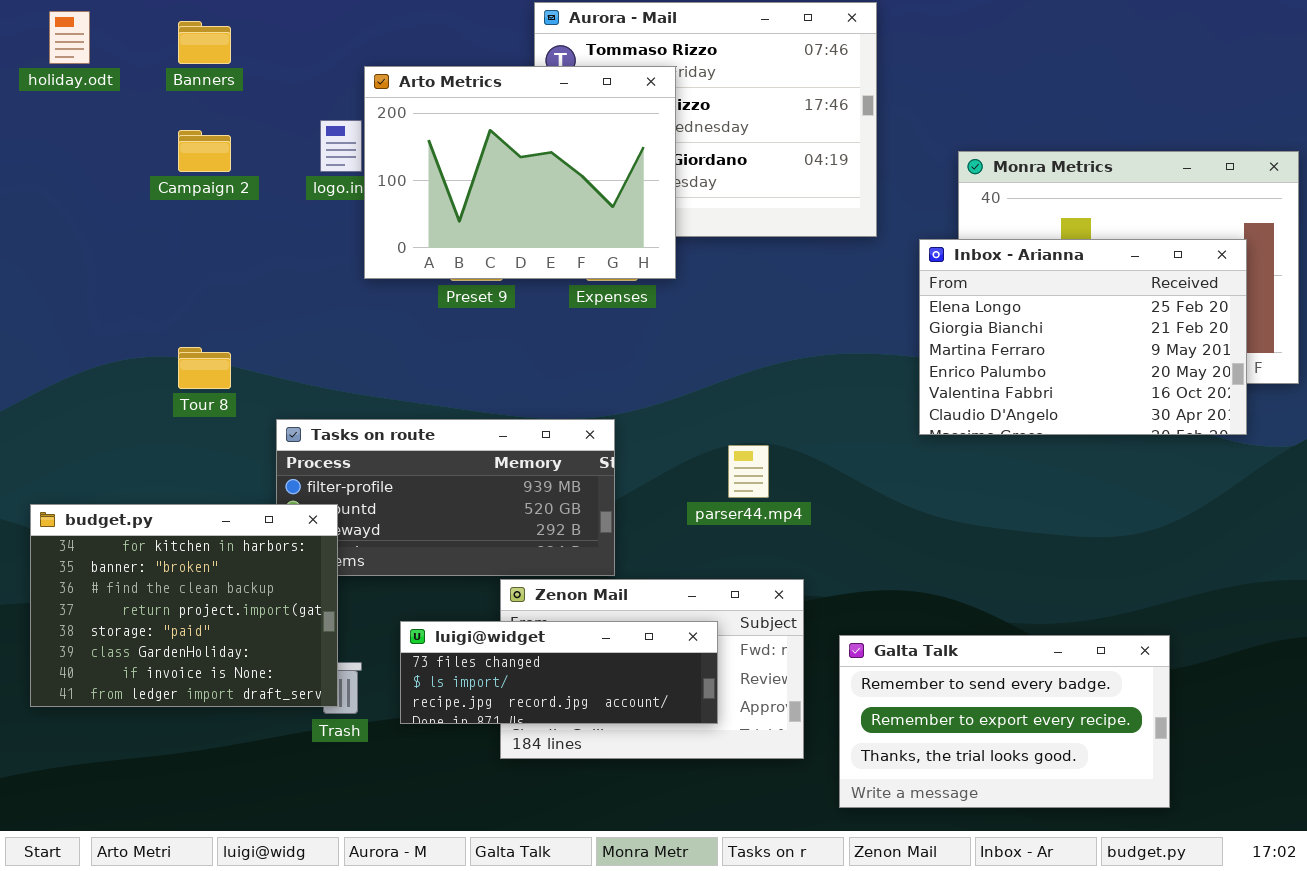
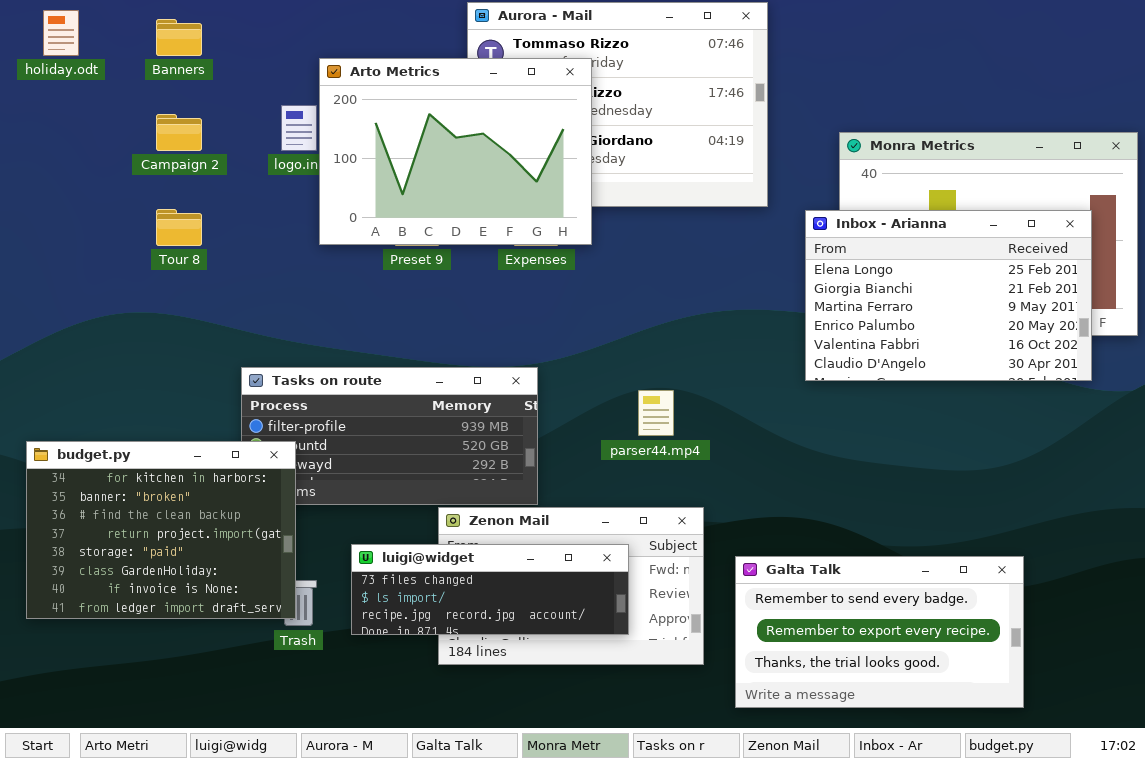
Tour 8: [178,347,231,389] -> [156,209,202,246], moved

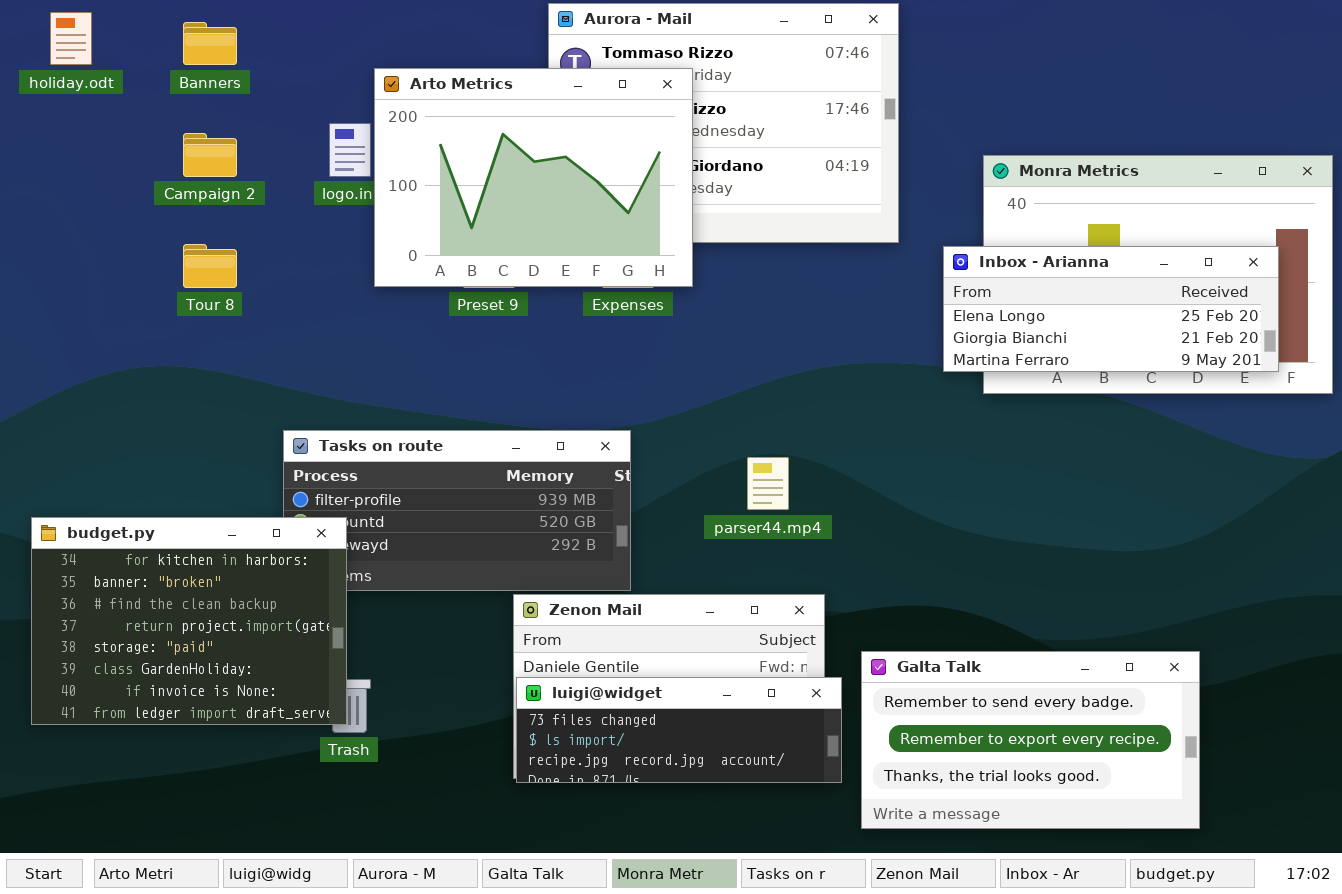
Inbox - Arianna: [805,210,1092,381] -> [943,246,1279,372], resized
luigi@widget: [351,544,629,635] -> [516,677,842,783], moved

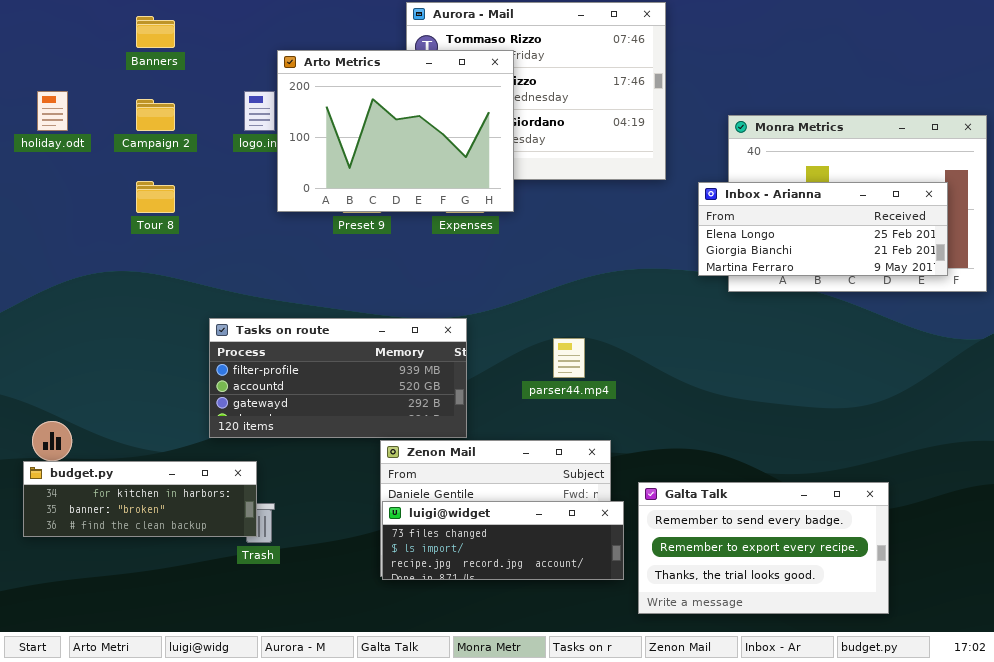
holiday.odt: [50,12,92,65] -> [37,91,68,131], moved
budget.py: [31,517,347,725] -> [23,461,257,537], resized

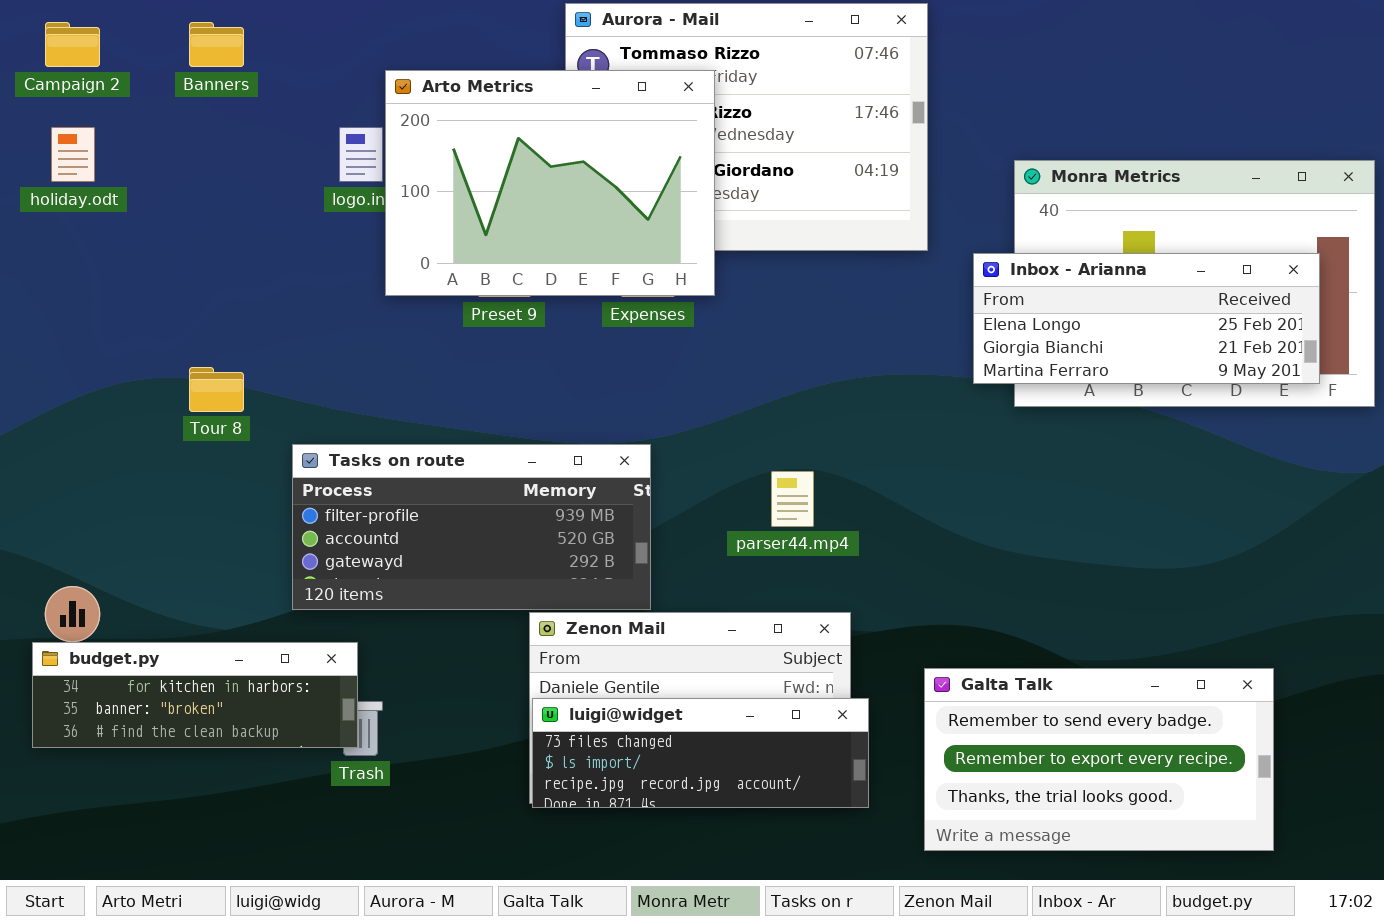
Campaign 2: [136,99,175,131] -> [45,22,100,67], moved
Tour 8: [136,181,175,213] -> [189,367,244,412], moved
Galta Talk: [638,482,889,614] -> [924,668,1274,851], moved

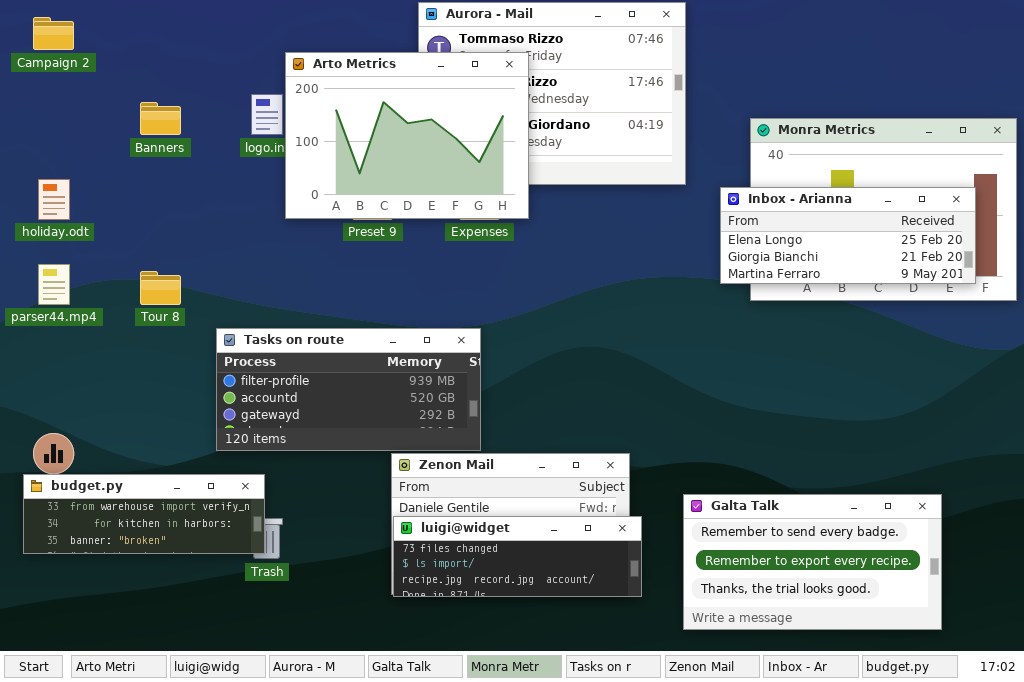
Banners: [189,22,244,67] -> [140,102,181,135], moved
holiday.odt: [51,127,95,182] -> [38,179,70,220], moved
parser44.mp4: [771,471,814,527] -> [38,264,70,305], moved
budget.py: [32,642,358,748] -> [23,474,265,554], scrolled up 1 row

